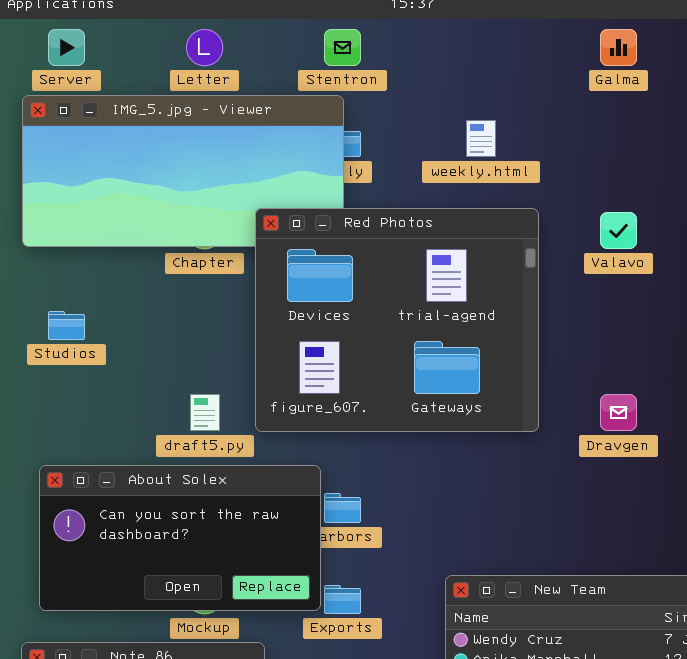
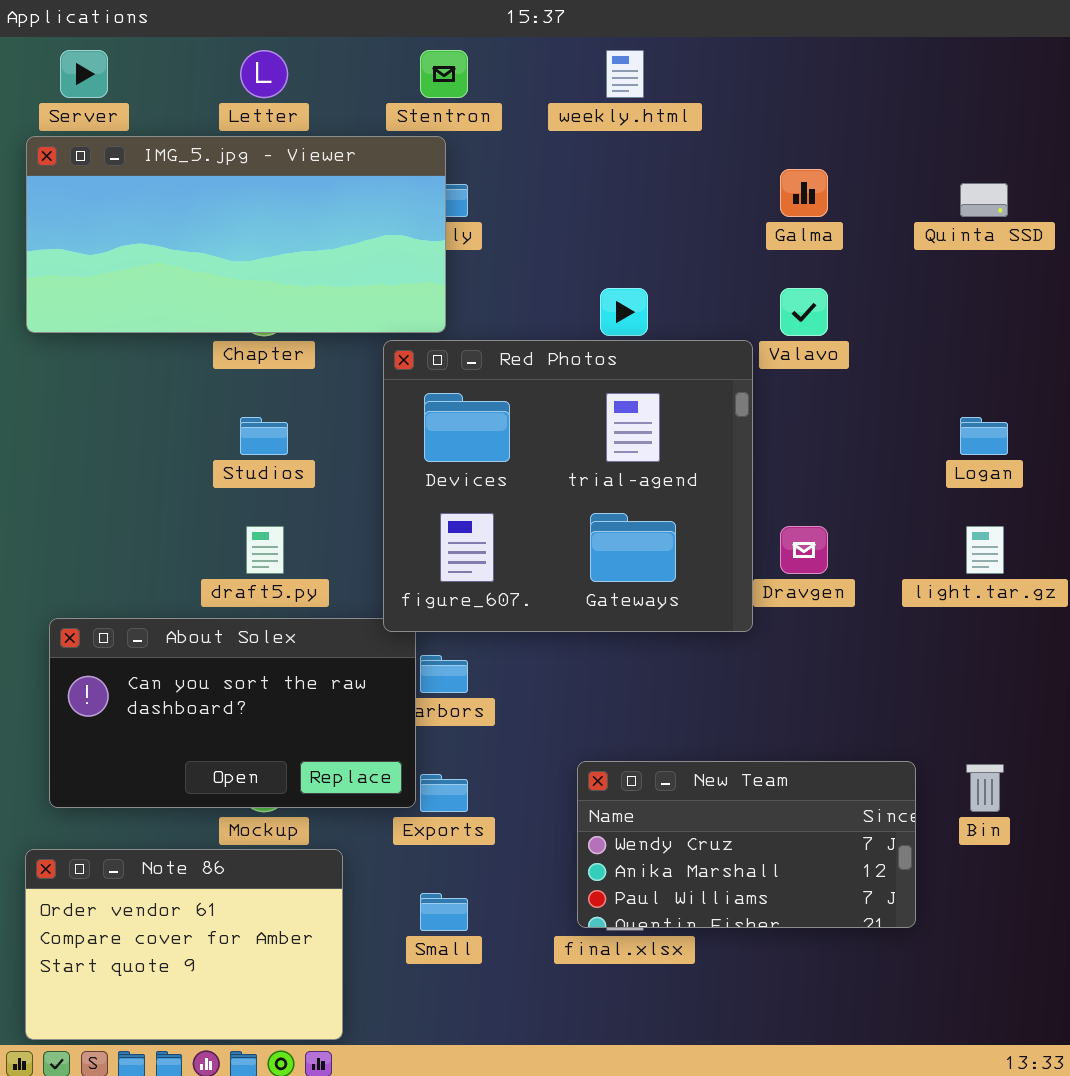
Galma: [600,29,637,66] -> [780,169,828,217], moved
weekly.html: [466,120,496,157] -> [606,50,644,98], moved
Red Photos: [255,208,539,432] -> [383,340,753,632], moved
Studios: [48,311,85,340] -> [240,417,288,455], moved

